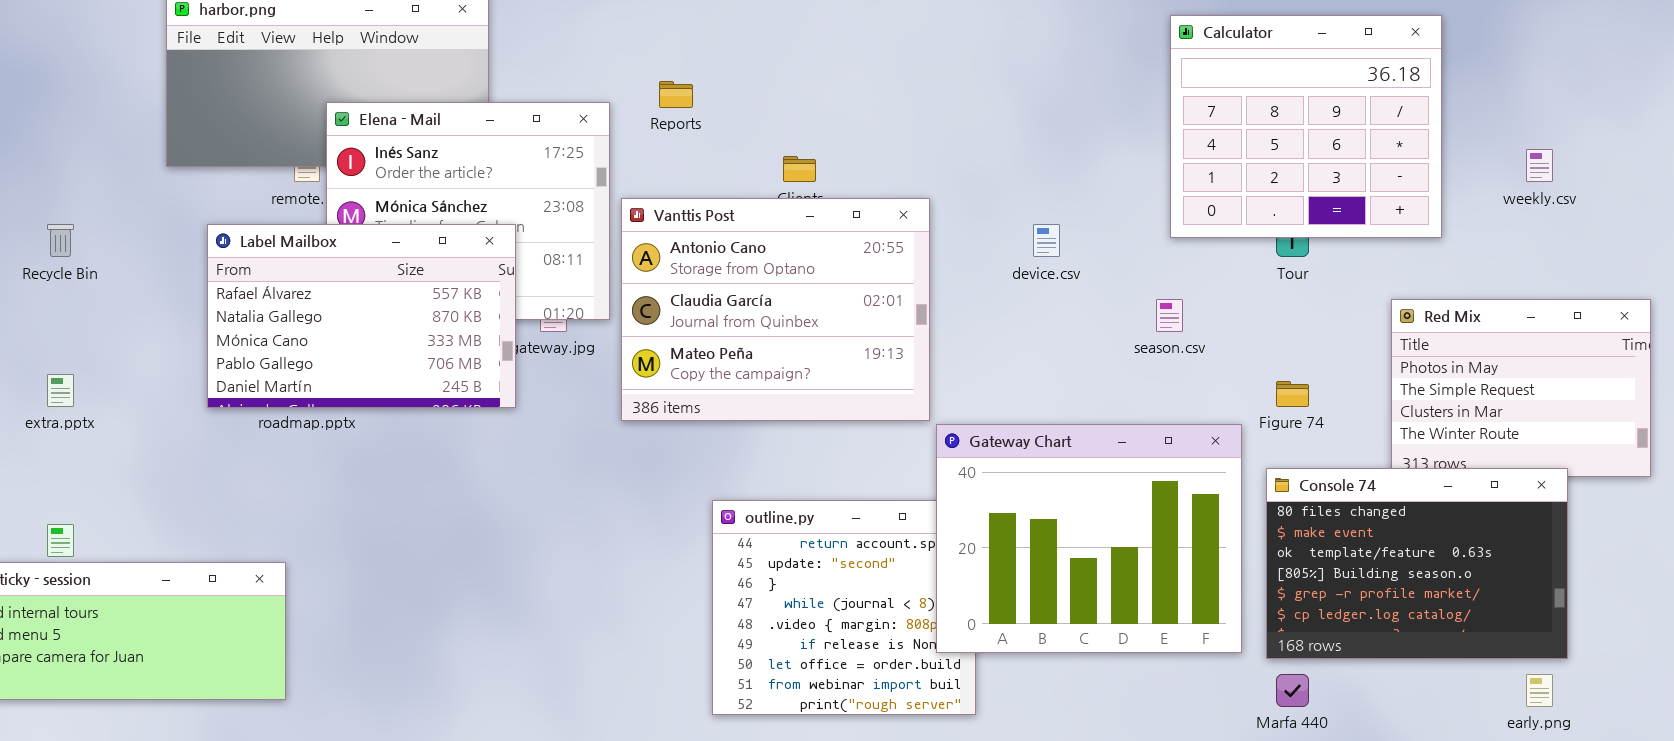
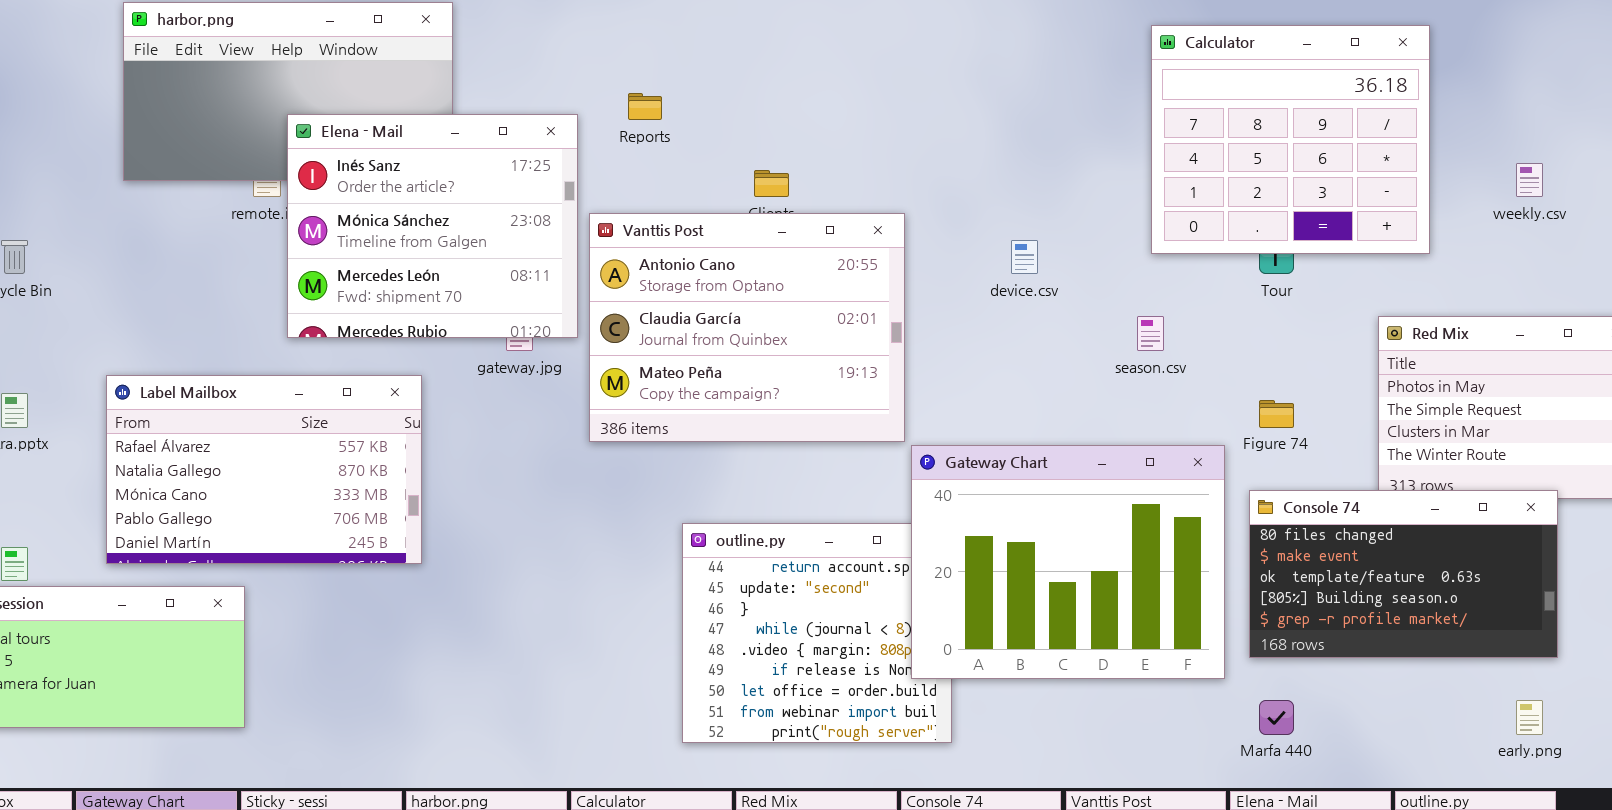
Label Mailbox: [207,224,516,408] -> [106,375,422,564], moved
Console 74: [1266,468,1568,659] -> [1249,490,1558,658], resized

